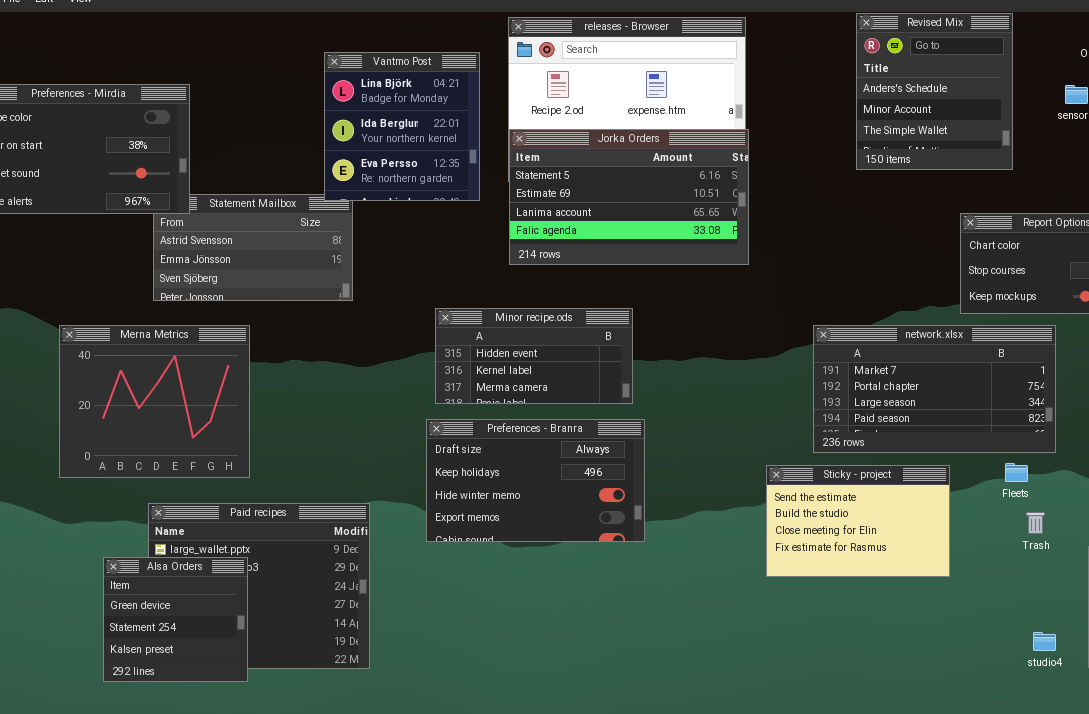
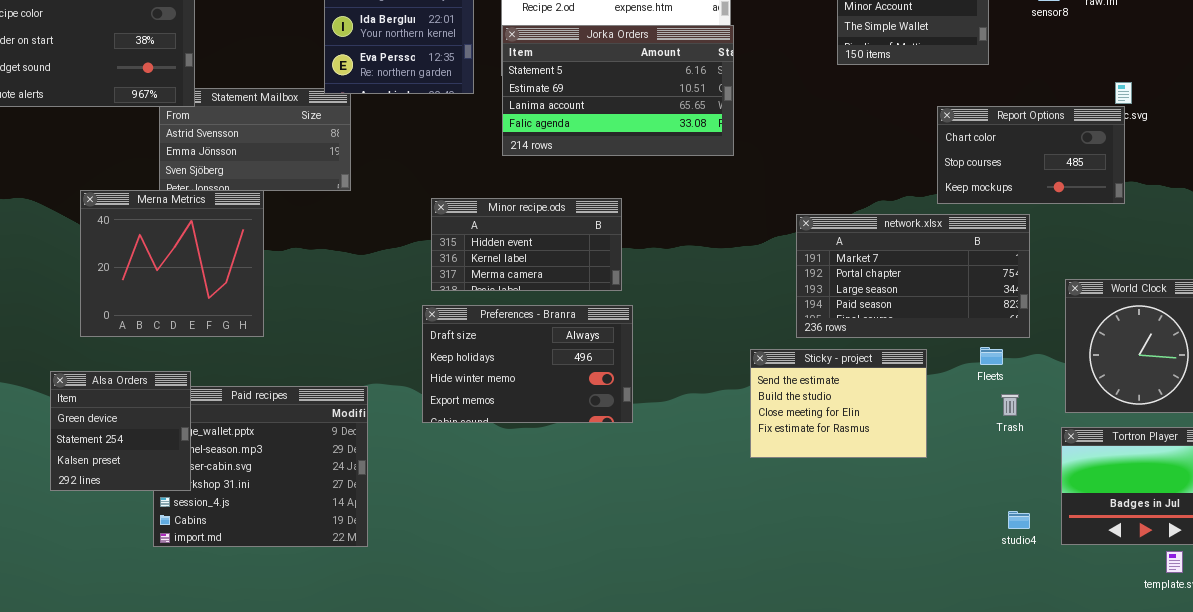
Merna Metrics: [59,325,250,478] -> [80,190,264,337], moved
Alsa Orders: [103,557,248,682] -> [50,371,191,491], moved

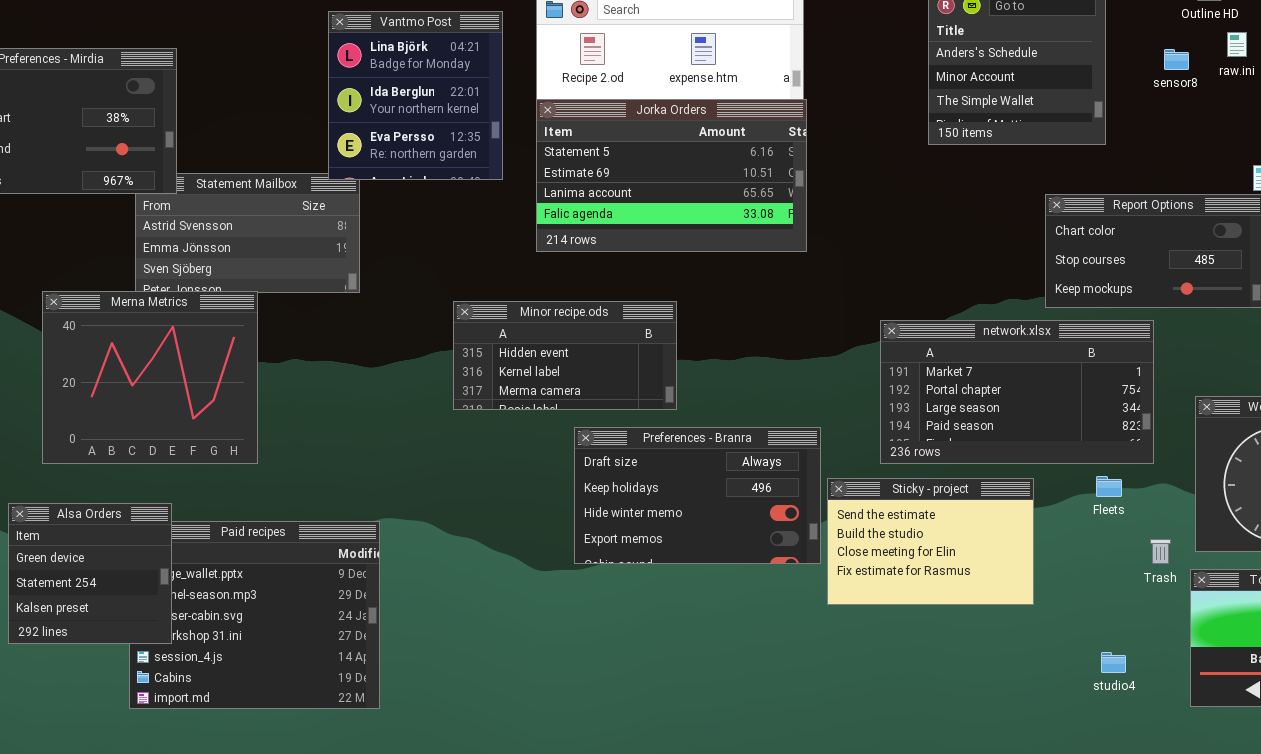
Preferences - Branra: [422,305,633,423] -> [574,427,821,564], moved
Trash: [1001,394,1019,416] -> [1150,539,1171,564], moved
studio4: [1008,511,1030,529] -> [1101,652,1126,673], moved

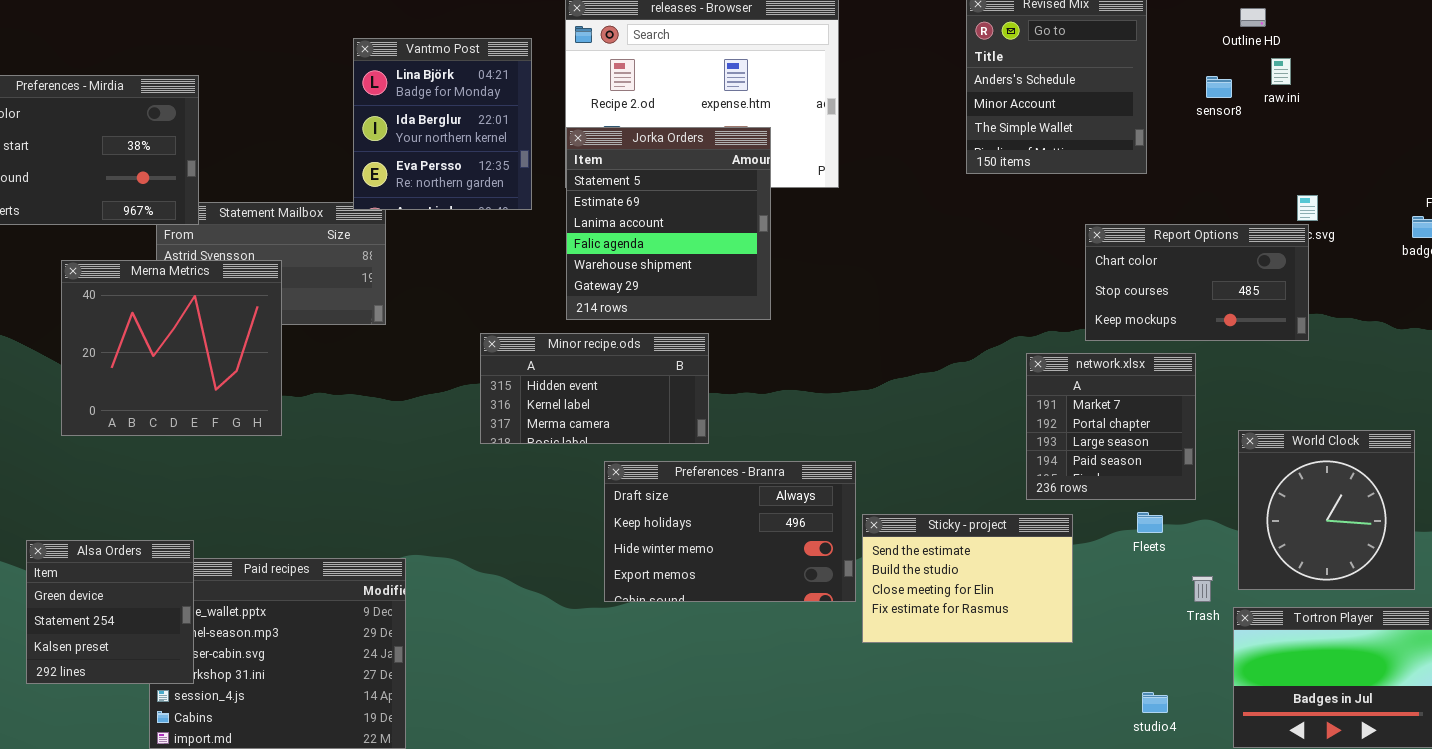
Jorka Orders: [536,99,807,252] -> [566,127,771,320], resized
Merna Metrics: [42,291,258,464] -> [61,260,282,436], moved
network.xlsx: [880,320,1154,464] -> [1026,353,1196,500], resized

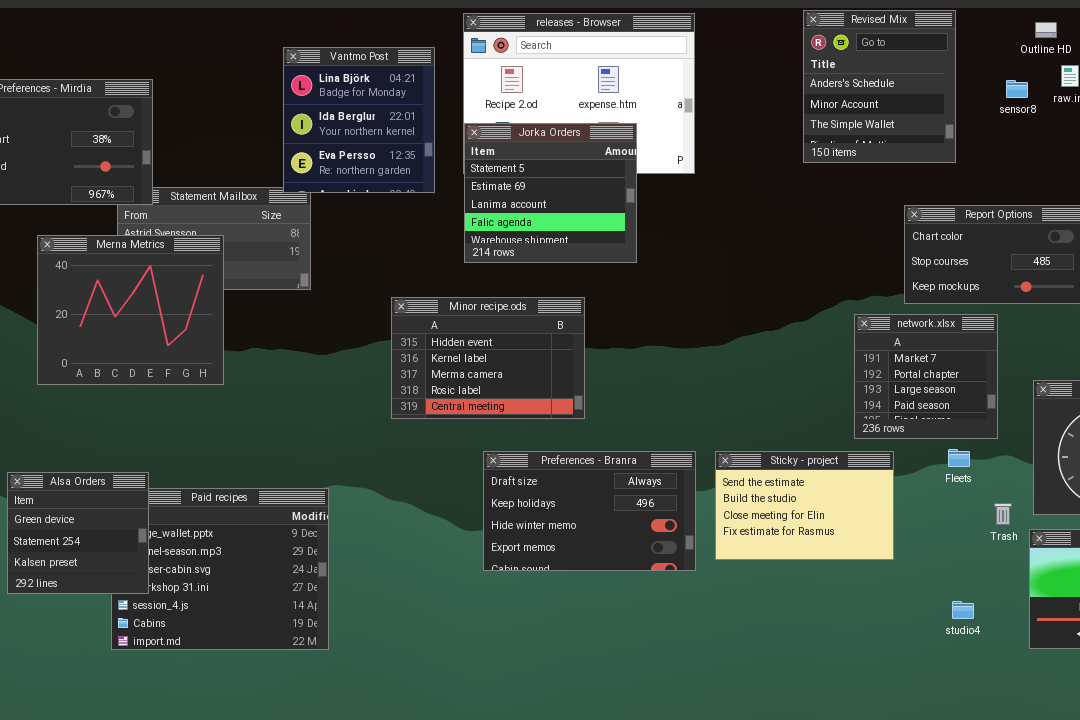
Jorka Orders: [566,127,771,320] -> [464,123,637,263], resized
Minor recipe.ods: [480,333,709,444] -> [391,297,585,419], resized
Preferences - Branra: [604,461,856,602] -> [483,451,696,571], moved

